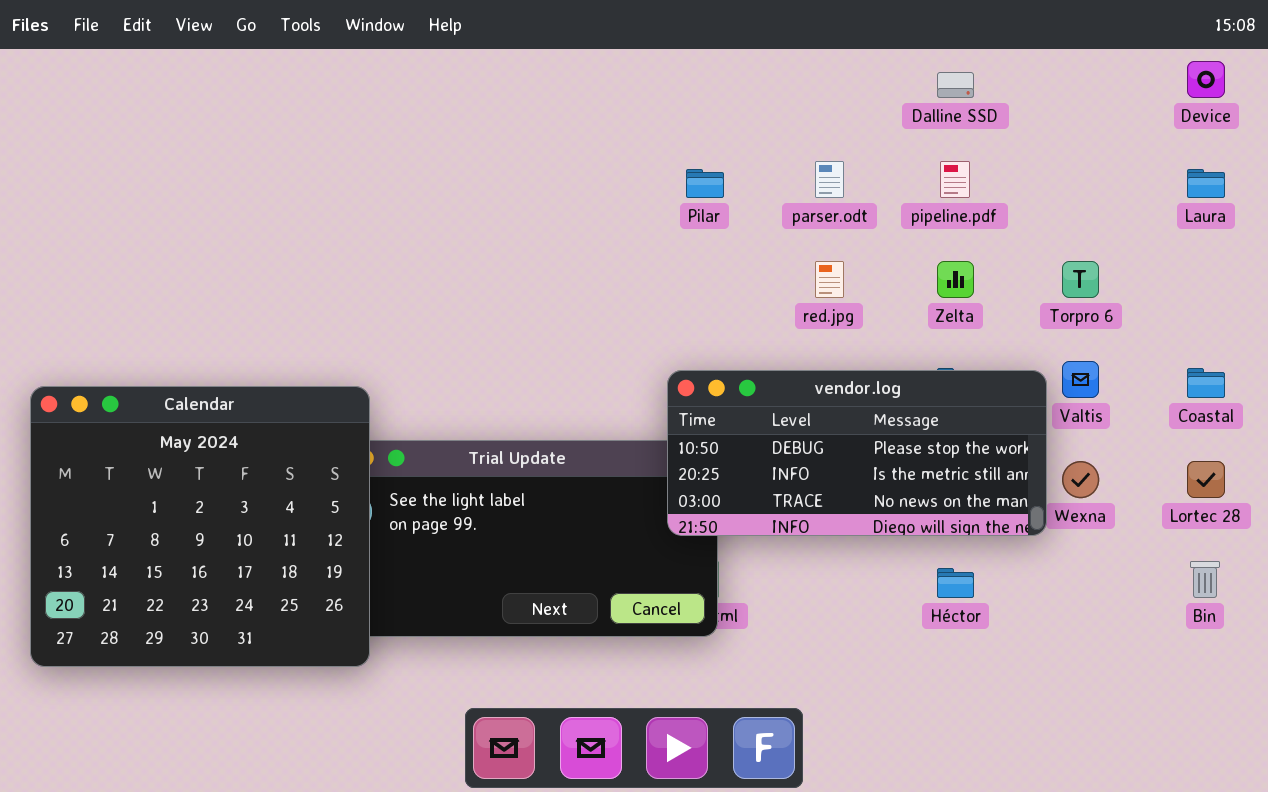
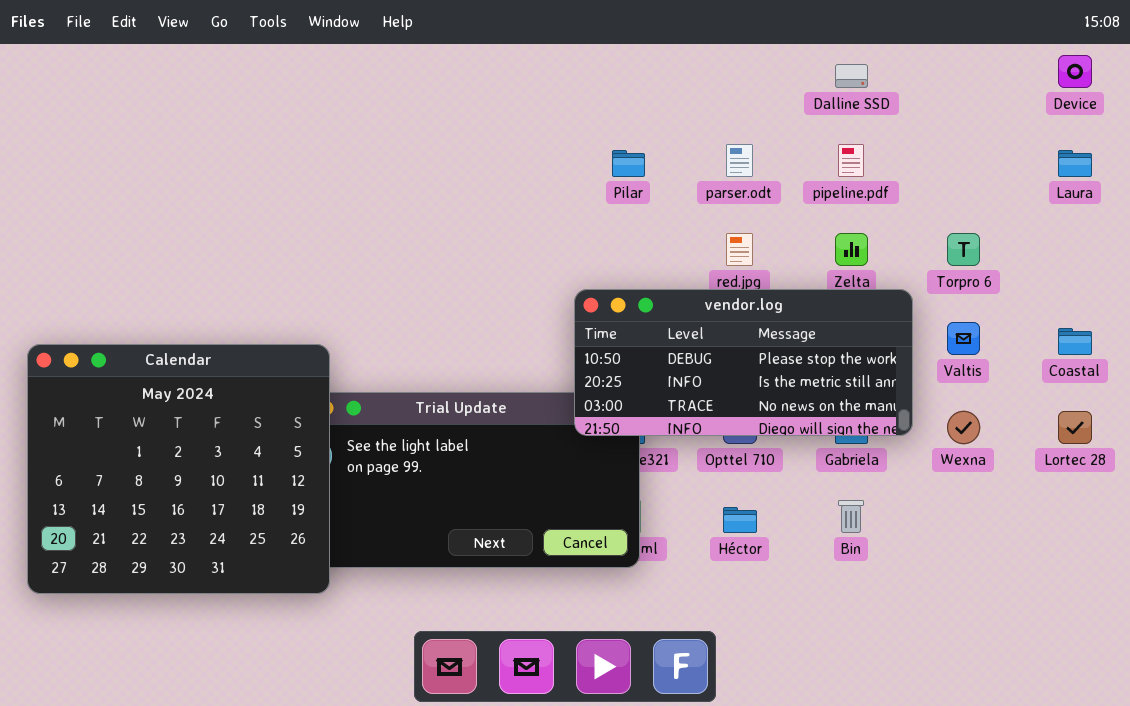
vendor.log: [667,370,1047,536] -> [574,289,913,436], moved
Bin: [1190,561,1220,598] -> [838,500,864,533], moved
Héctor: [937,568,974,598] -> [723,507,757,533], moved

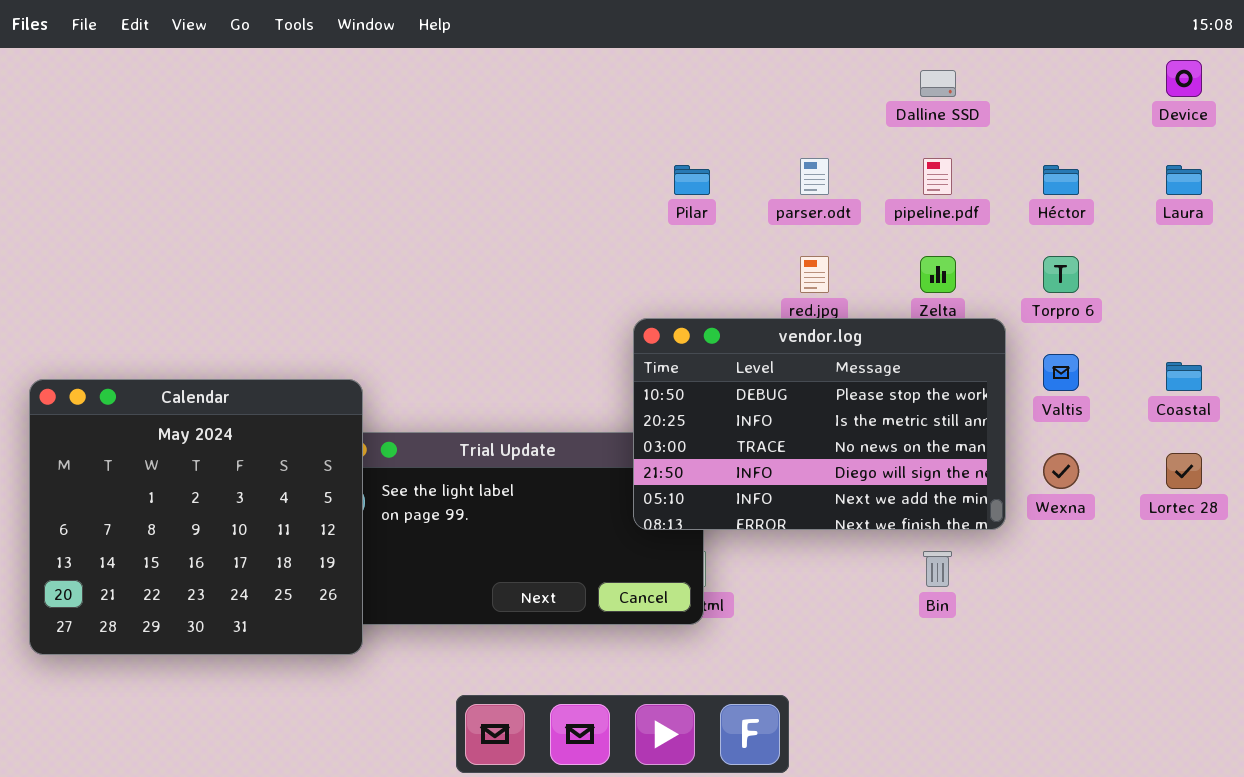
vendor.log: [574,289,913,436] -> [633,318,1006,530], resized
Héctor: [723,507,757,533] -> [1043,165,1079,195], moved

